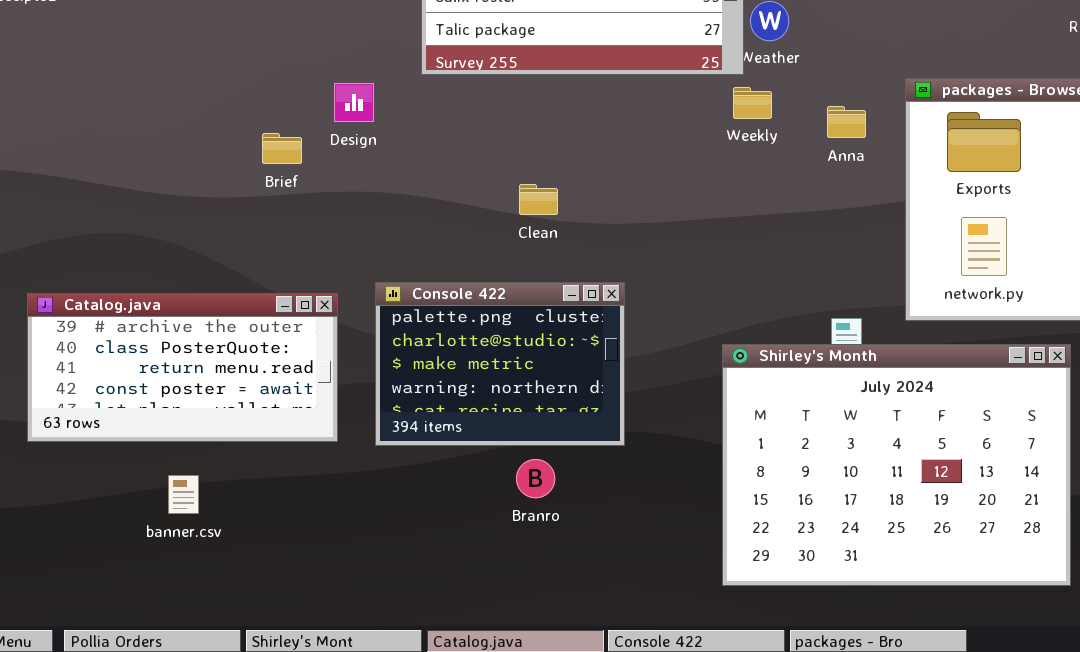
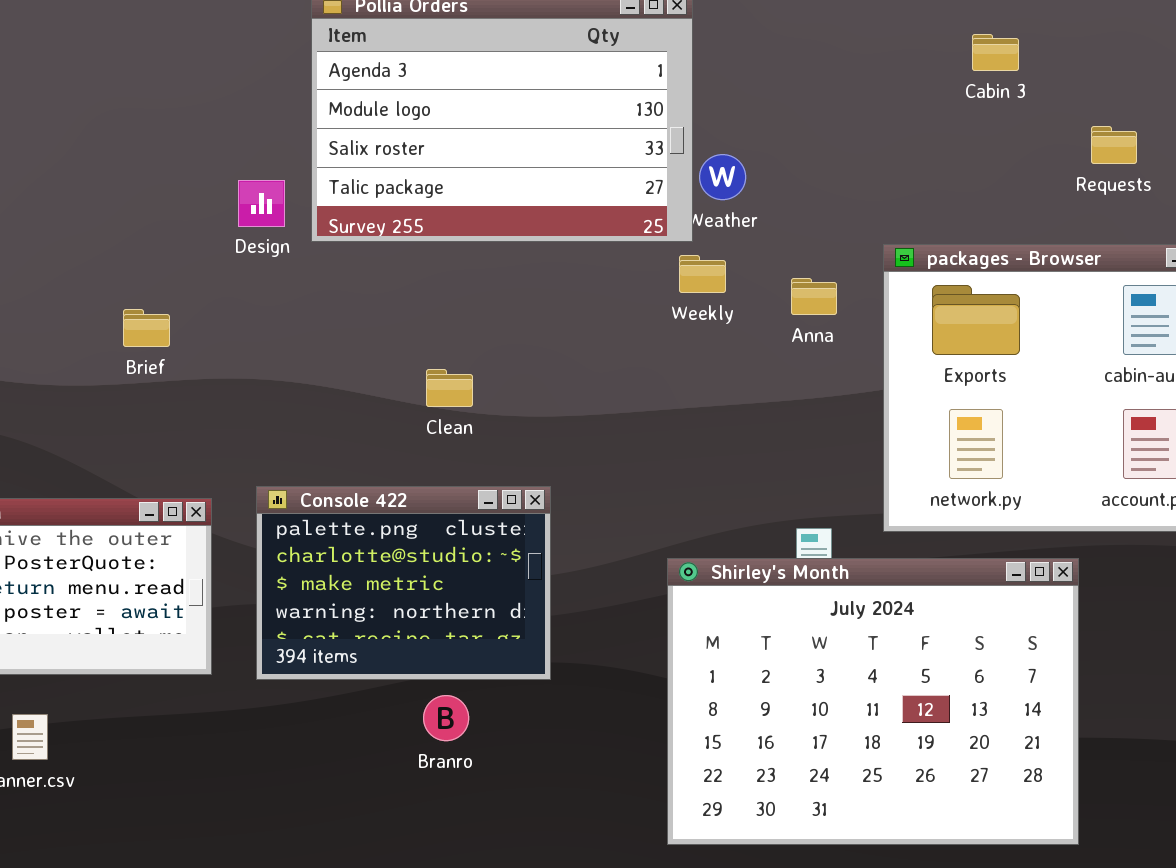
Design: [334,83,374,122] -> [238,180,285,227], moved

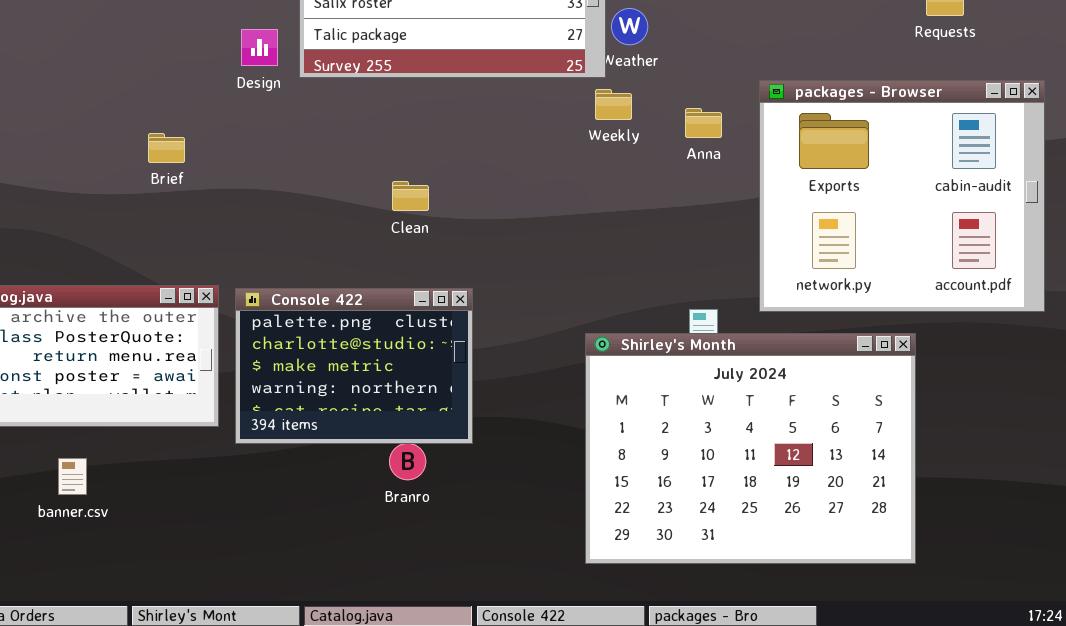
Console 422: [256,486,551,680] -> [235,288,473,444], moved

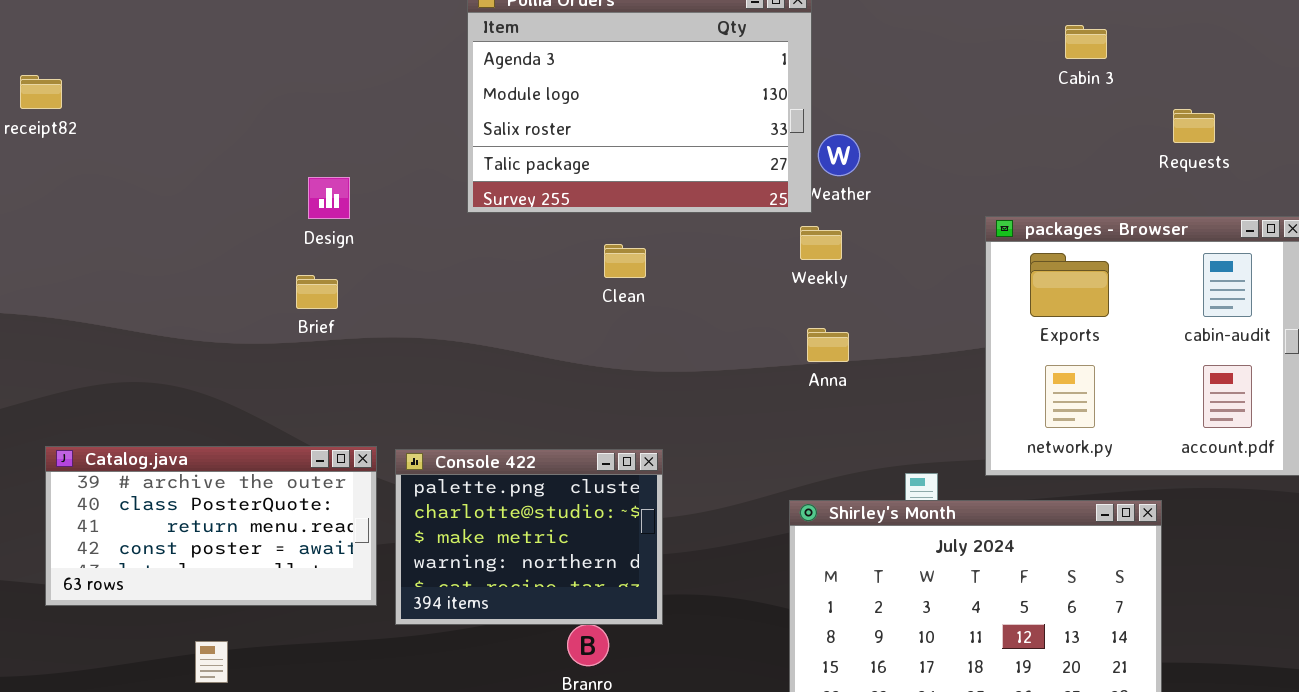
Design: [241,29,278,66] -> [308,177,350,219], moved
Anna: [685,108,722,138] -> [807,328,849,362], moved
Clean: [392,181,429,211] -> [604,244,646,278], moved

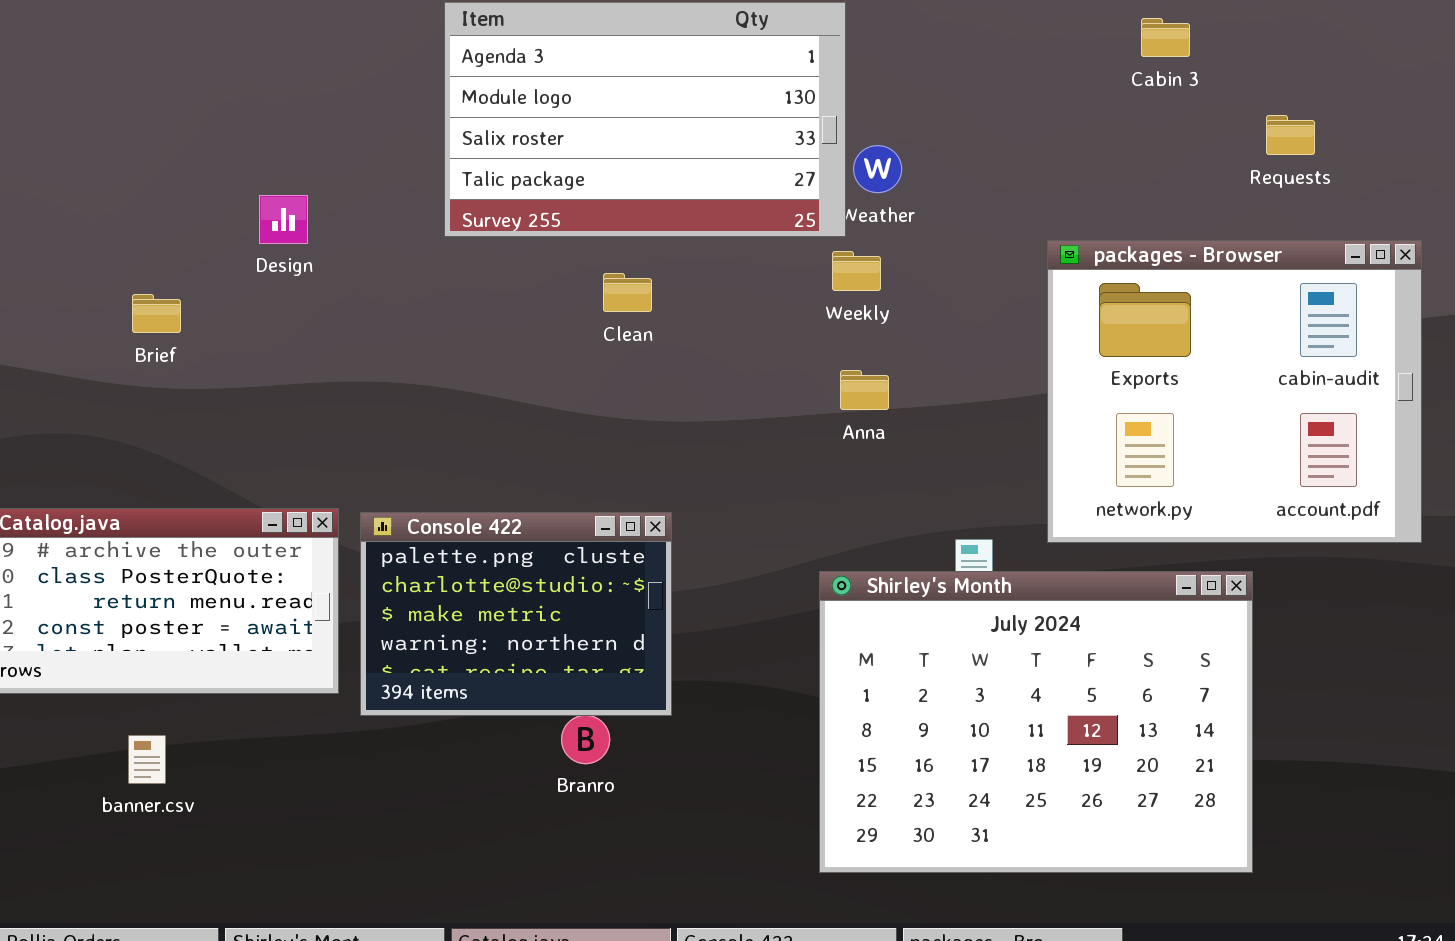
Brief: [296,275,338,309] -> [132,294,181,333], moved

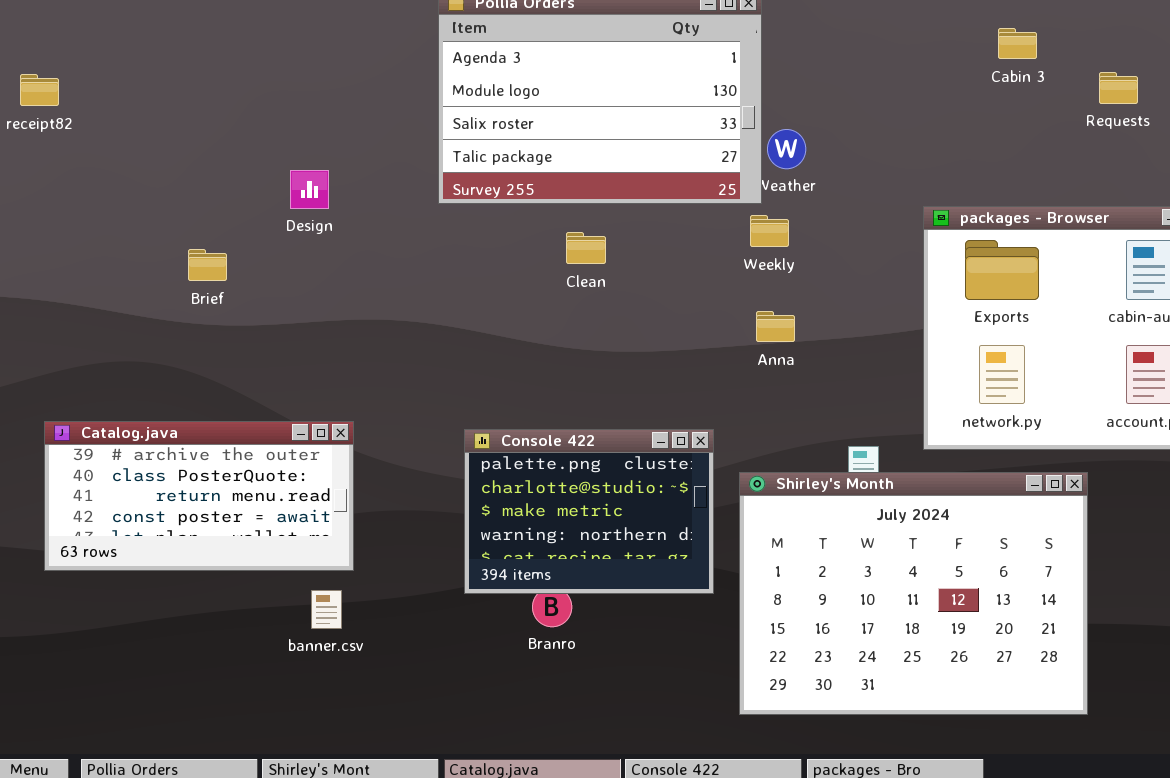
Requests: [1266,115,1315,155] -> [1099,72,1138,104], moved
Console 422: [360,512,672,716] -> [464,429,714,594], moved
banner.csv: [128,735,166,784] -> [311,590,342,629], moved

